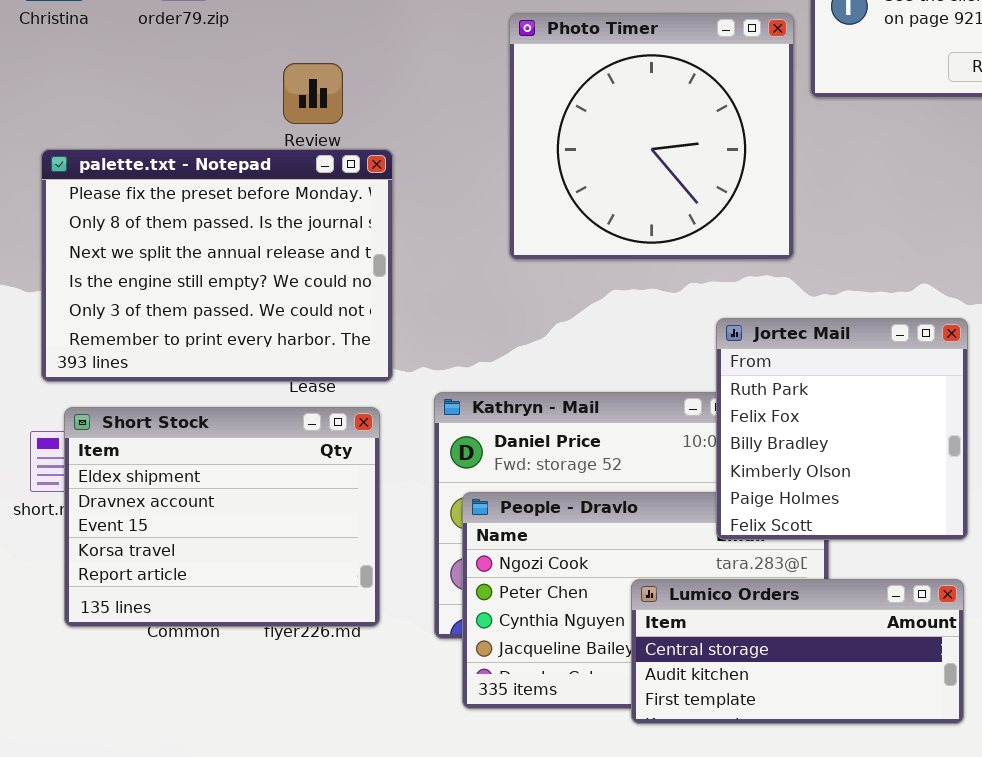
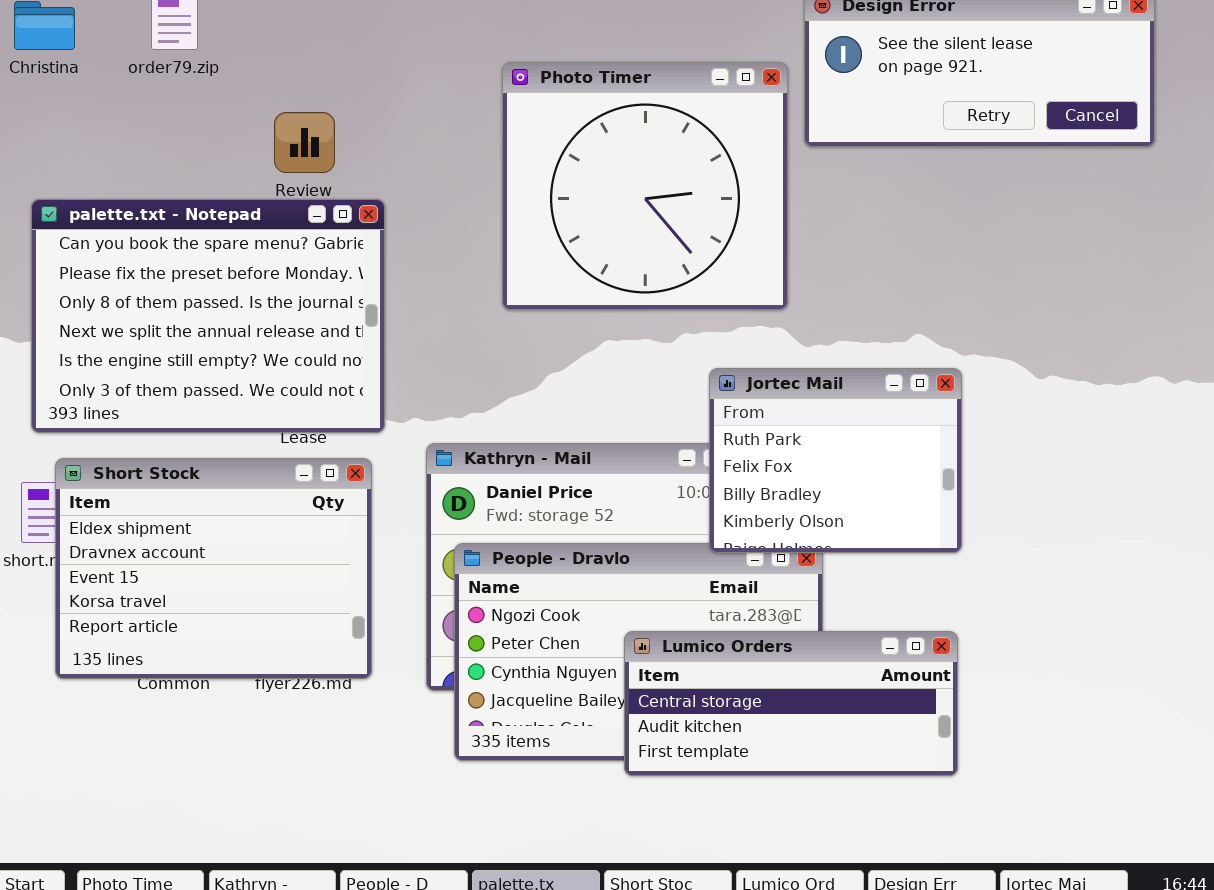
palette.txt - Notepad: [41,149,393,382] -> [31,199,385,433], scrolled up 1 row
Jortec Mail: [716,318,968,540] -> [709,368,962,553], resized

